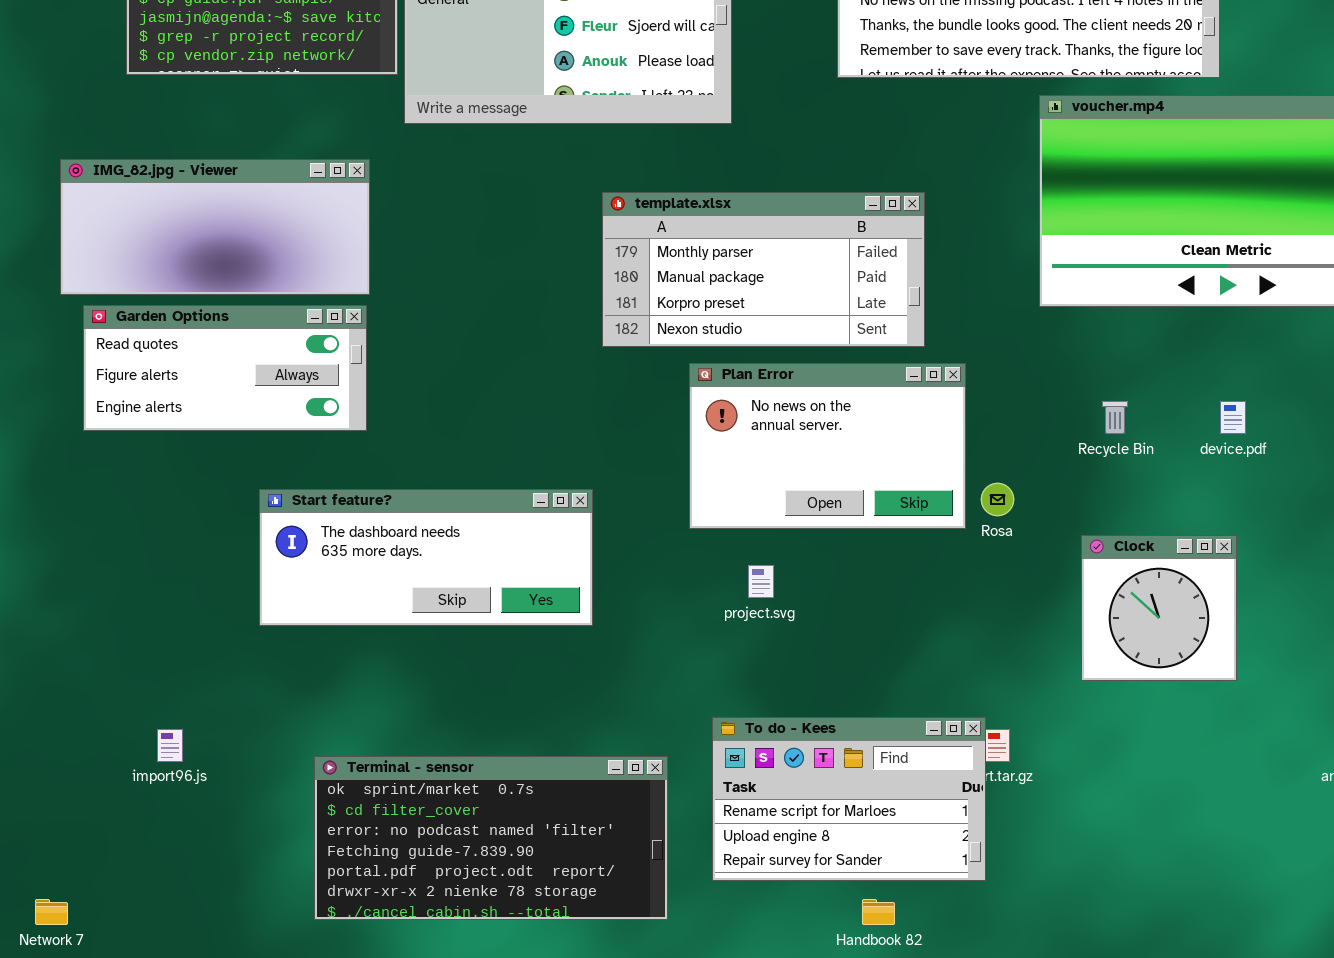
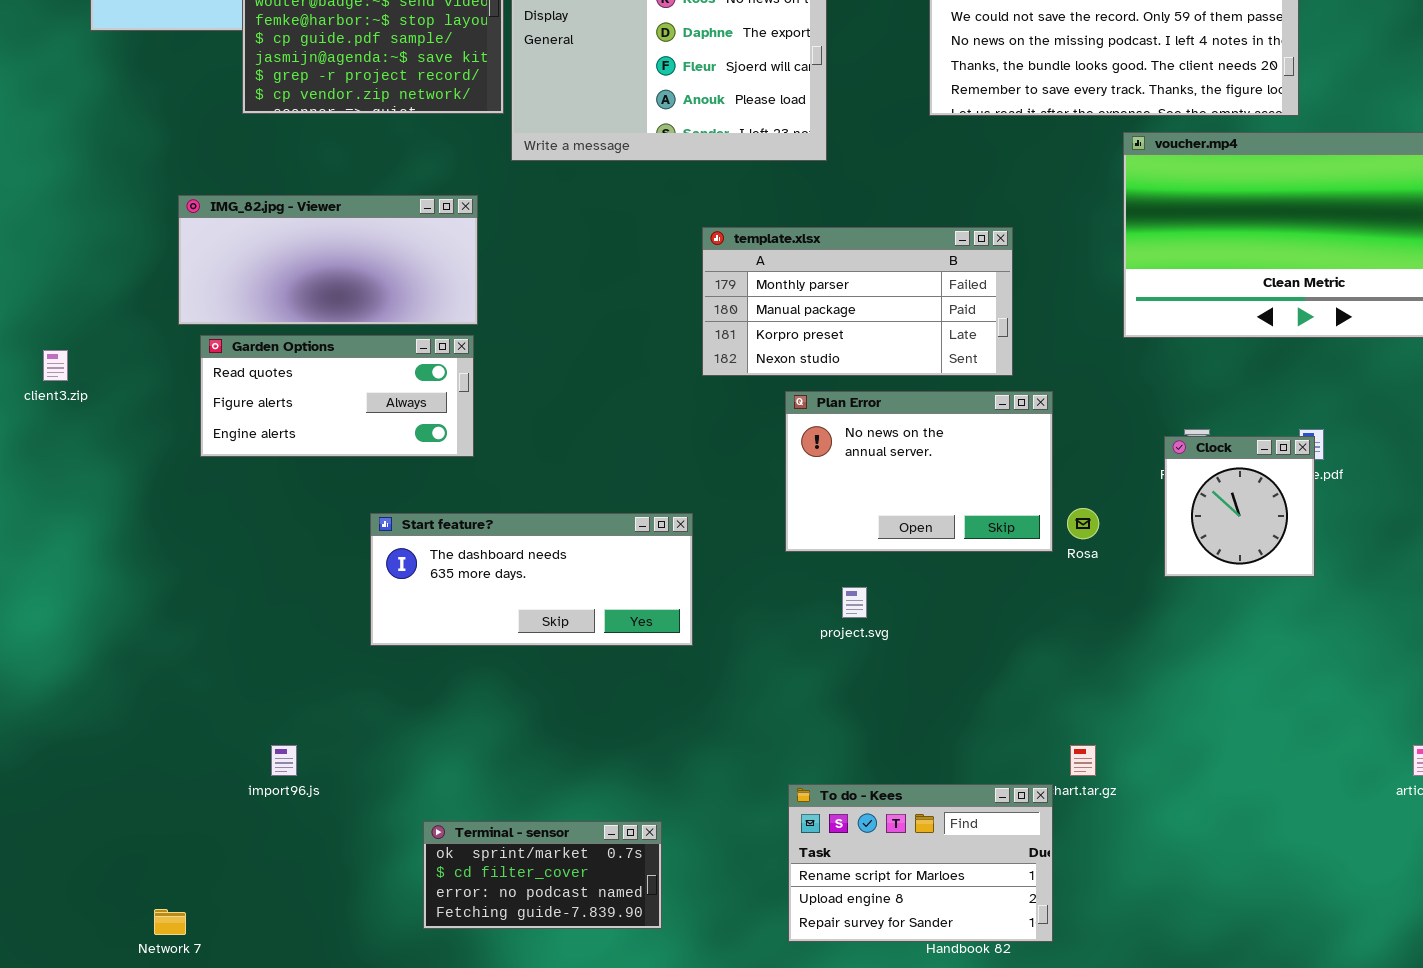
Clock: [1081,535,1237,681] -> [1164,436,1315,577], moved
To do - Kees: [712,717,986,881] -> [788,784,1053,942], moved
Terminal - sensor: [314,756,668,920] -> [423,821,662,929], resized

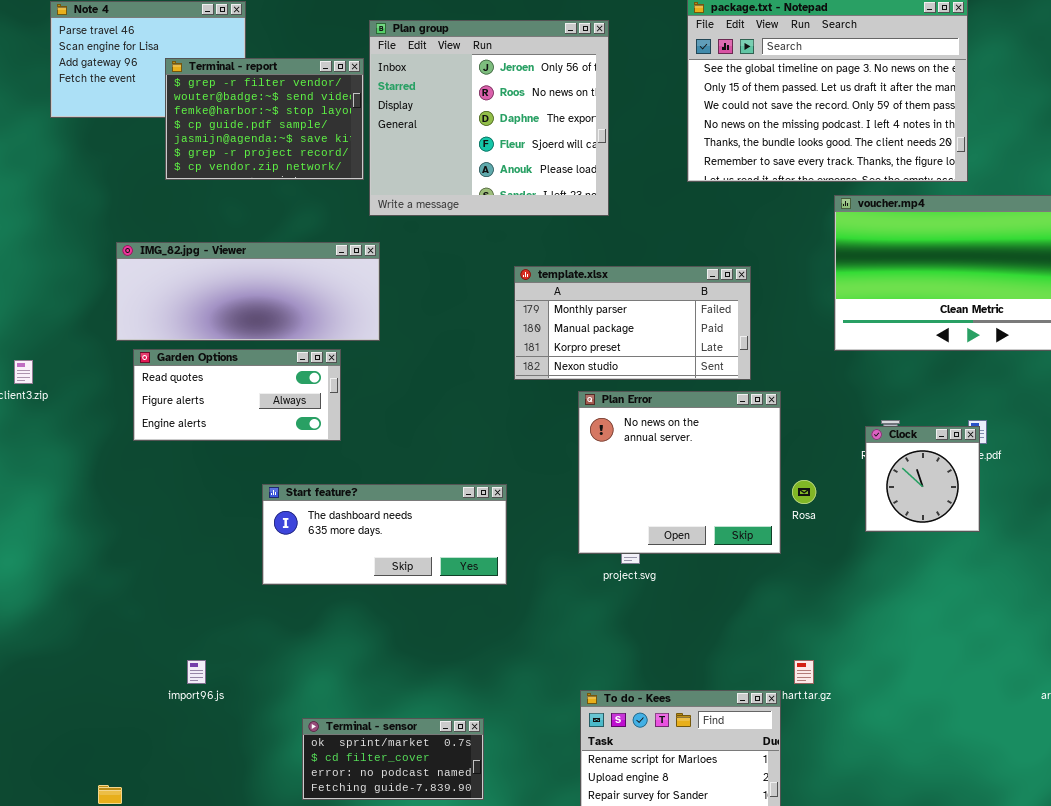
IMG_82.jpg - Viewer: [178,195,478,325] -> [116,242,380,341], resized
Plan Error: [785,391,1053,552] -> [578,391,781,554], resized

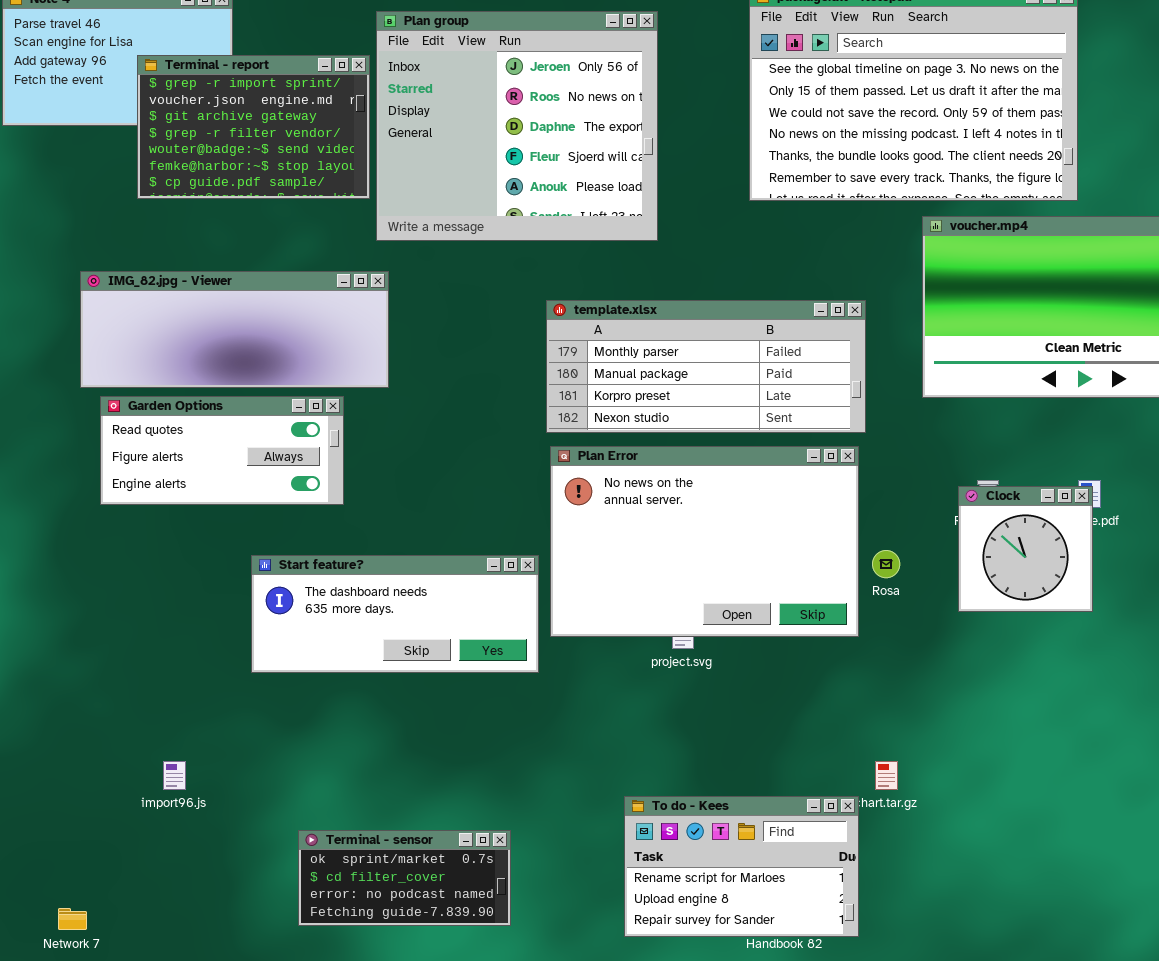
Terminal - report: [165,58,364,180] -> [137,55,370,199], scrolled up 3 rows
template.xlsx: [514,266,751,380] -> [546,300,866,433], resized
Plan Error: [578,391,781,554] -> [550,446,859,637], resized

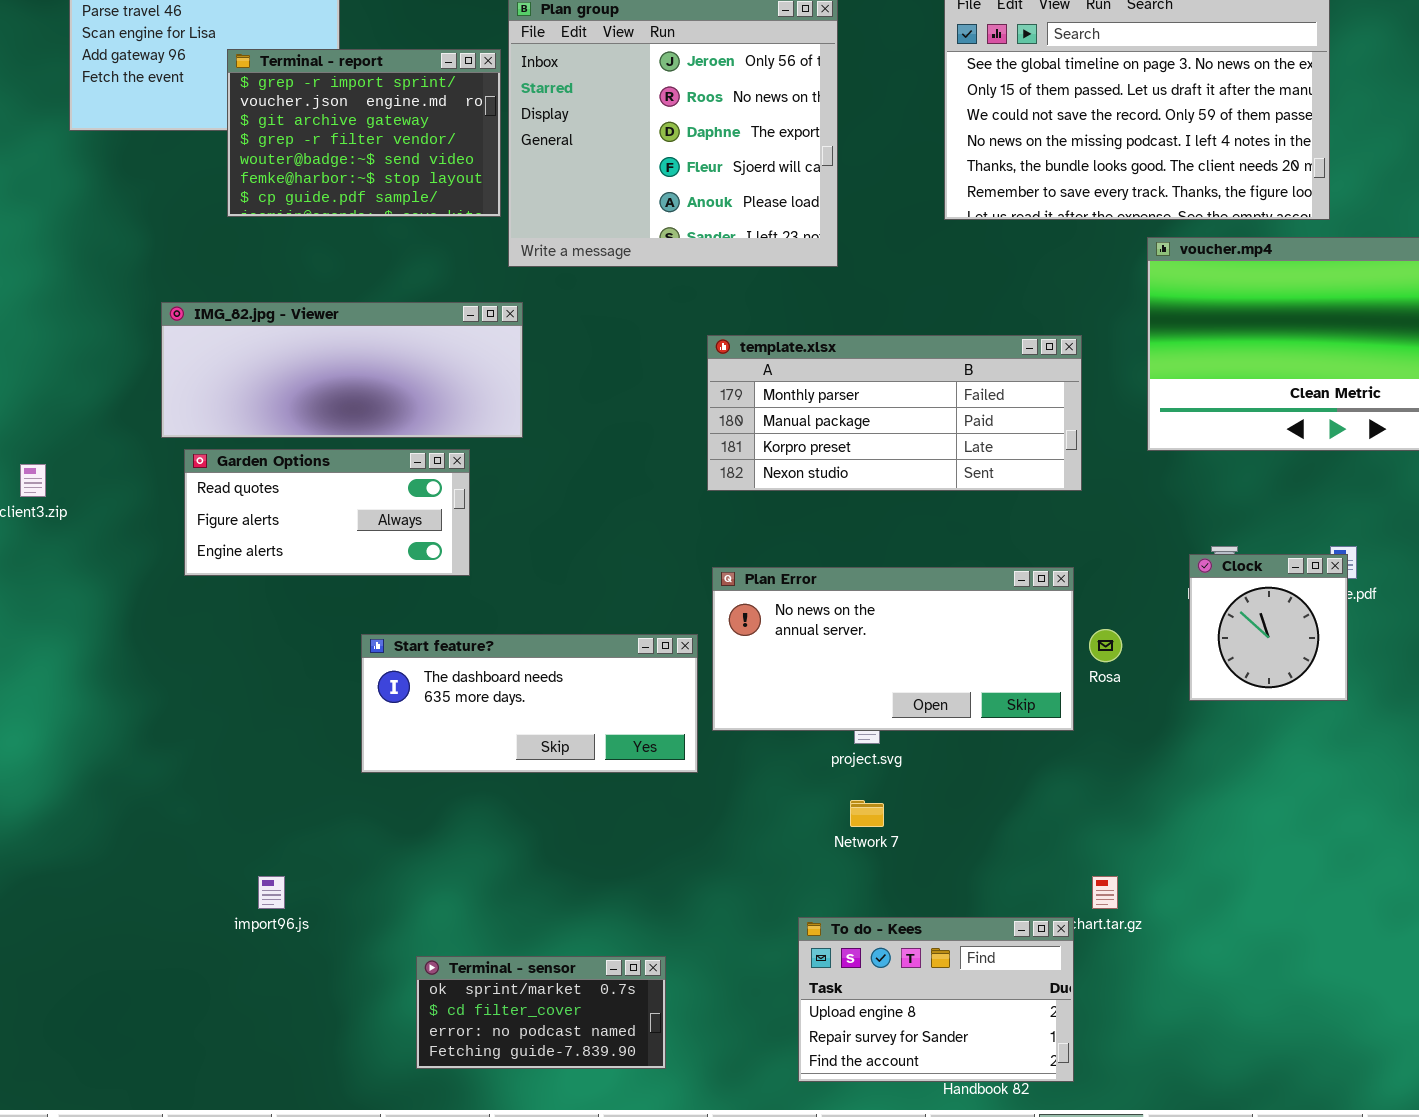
Plan Error: [550,446,859,637] -> [712,567,1074,731], resized
To do - Kees: [624,796,859,937] -> [798,917,1074,1082], scrolled down 1 row
Network 7: [58,908,87,930] -> [850,800,884,827], moved

